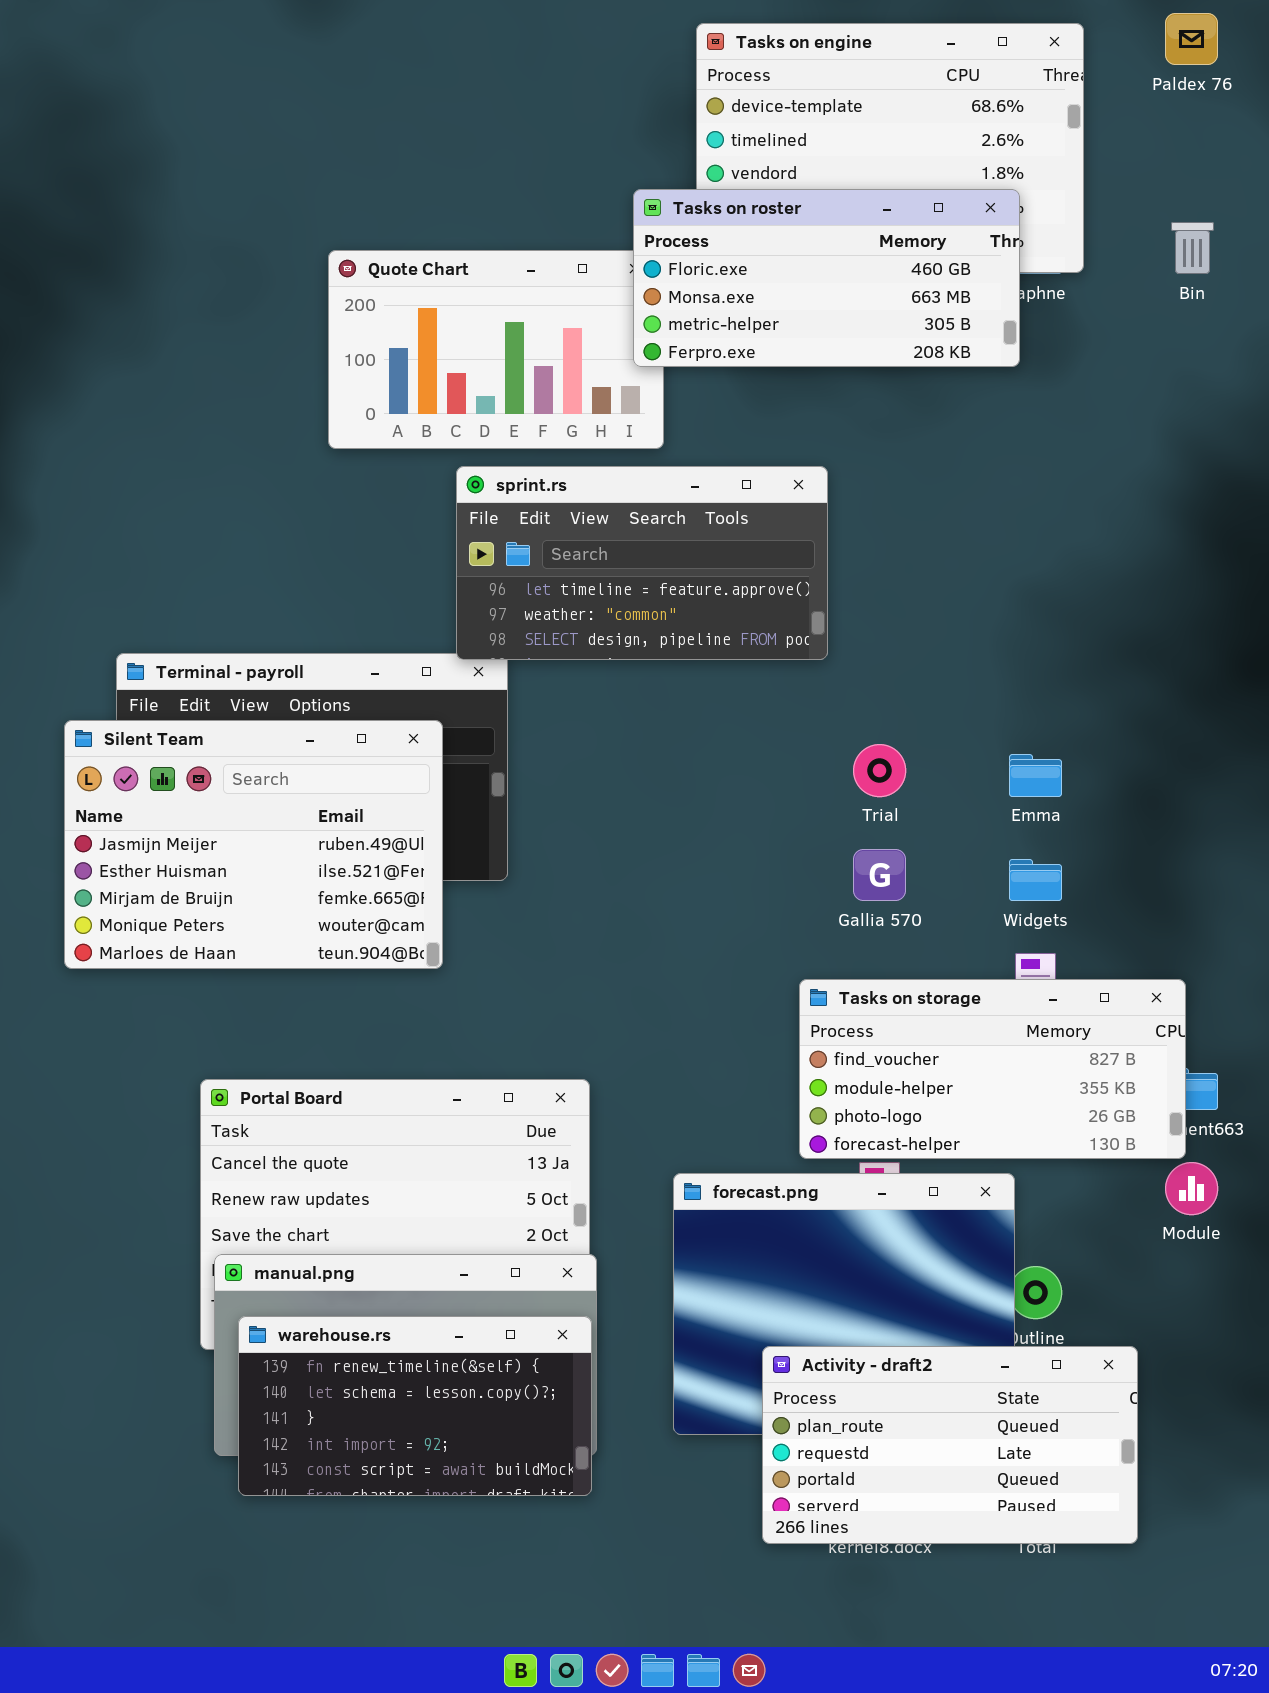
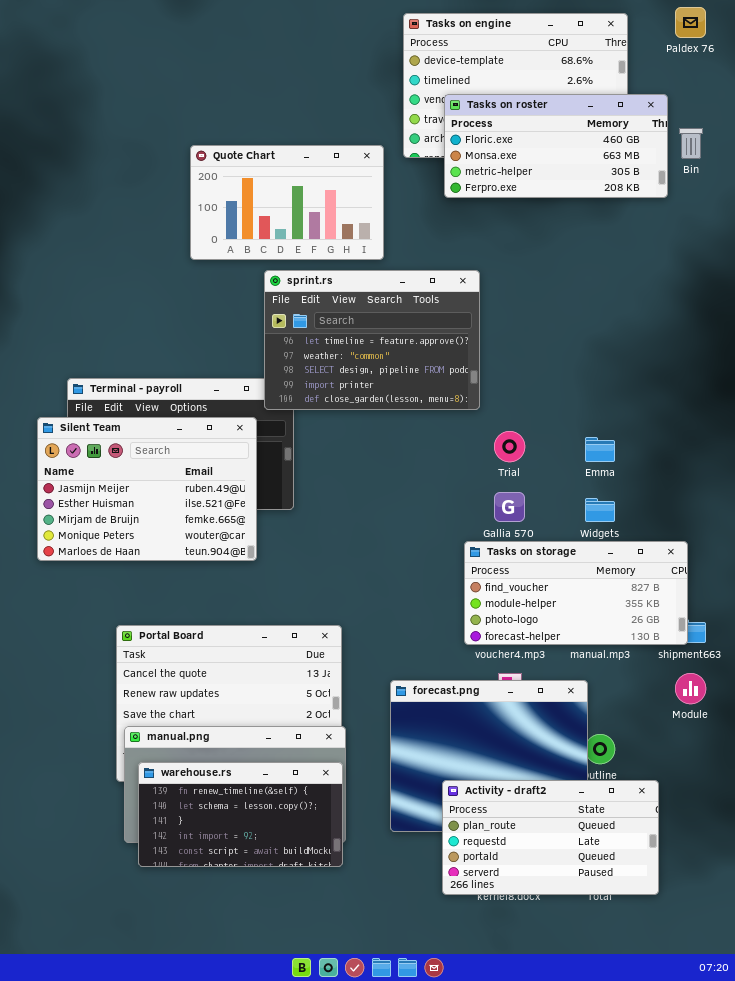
Tasks on roster: [633,189,1020,367] -> [444,94,668,198], moved
sprint.rs: [456,466,828,660] -> [264,270,480,410], resized
Tasks on storage: [799,979,1186,1159] -> [464,541,688,645], moved

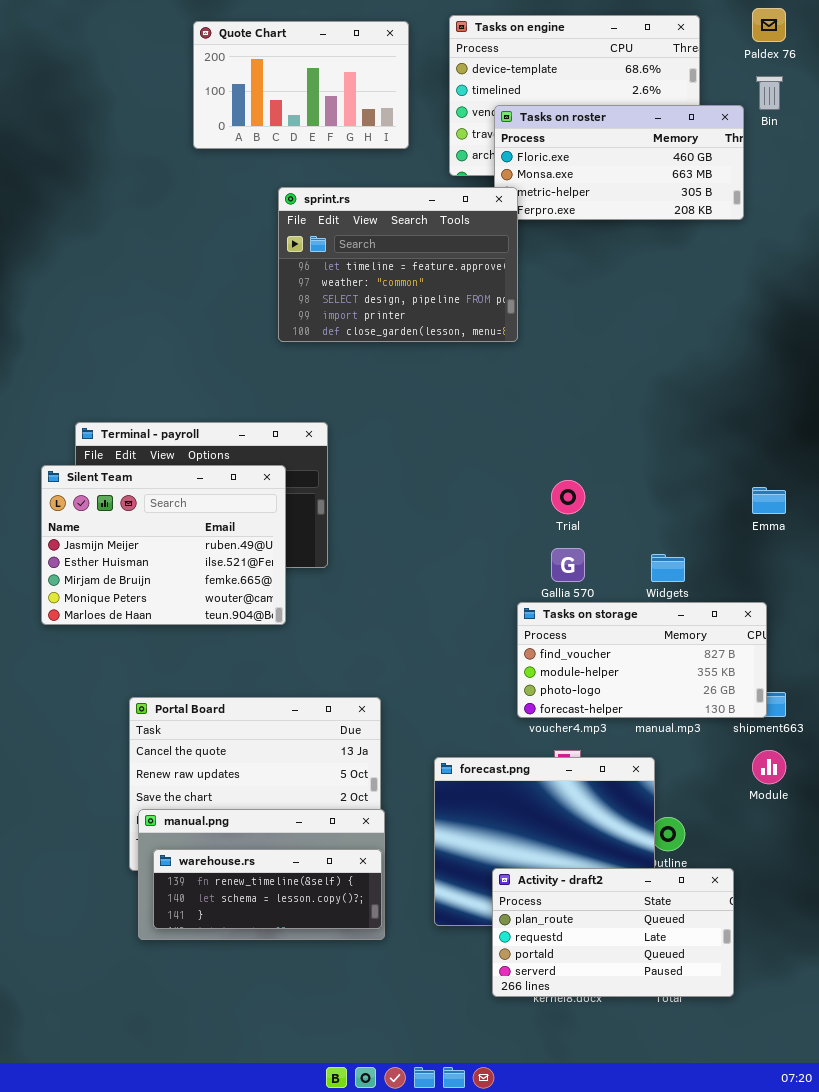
Bin: [679,128,703,159] -> [756,76,783,110], moved
Quote Chart: [190,145,384,260] -> [193,21,409,149], moved
sprint.rs: [264,270,480,410] -> [278,187,518,342], moved
Emma: [585,437,615,462] -> [752,487,786,514], moved
warehouse.rs: [138,762,343,867] -> [153,849,382,929], resized

